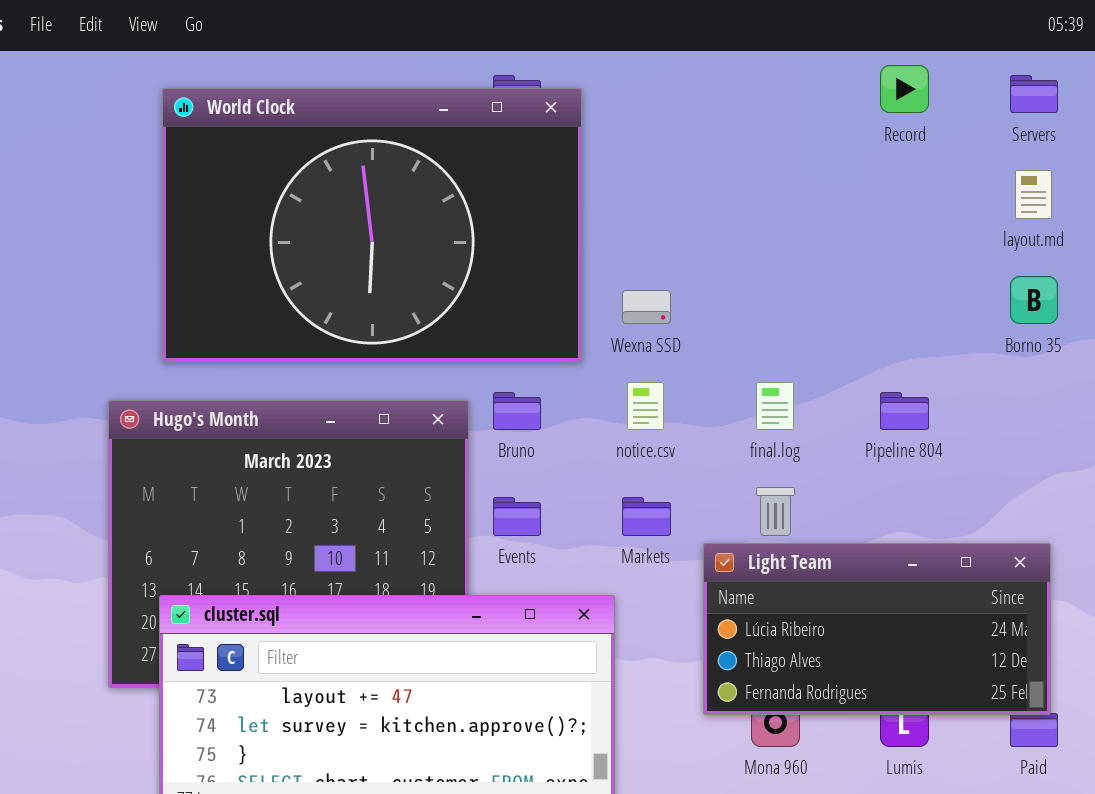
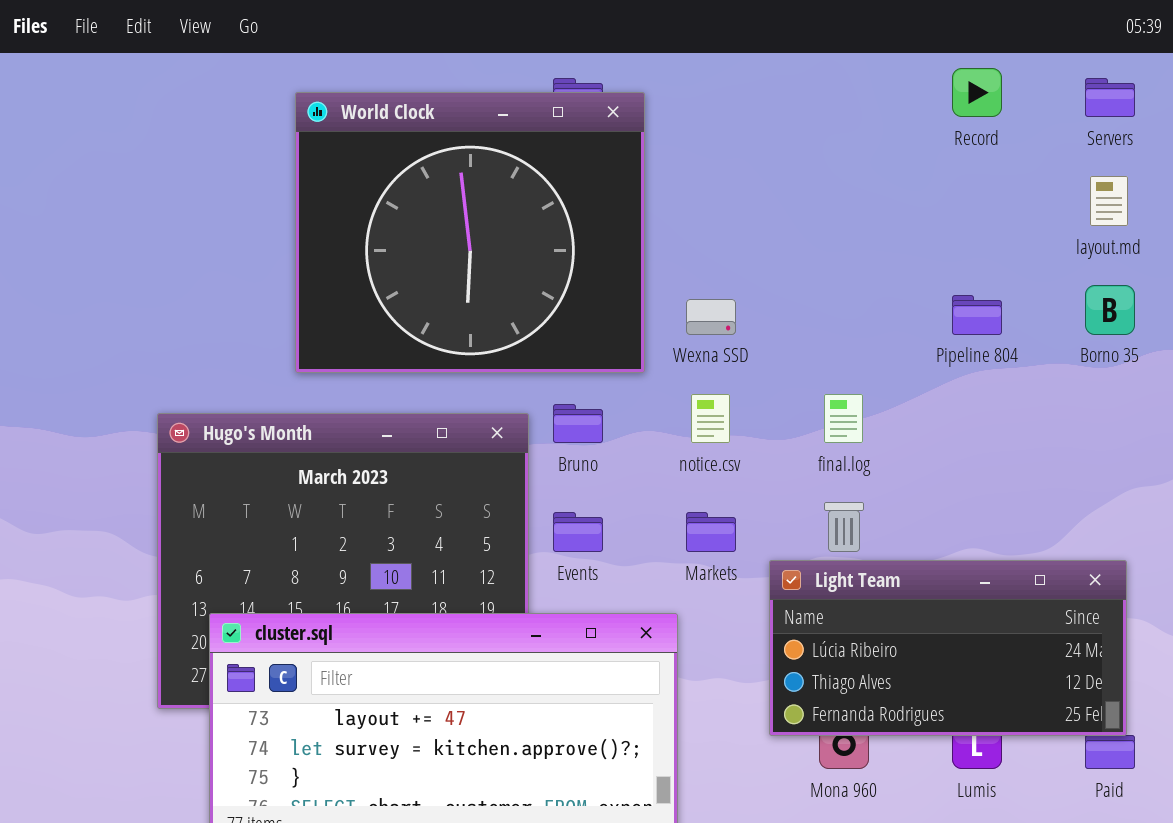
World Clock: [162,88,582,362] -> [295,92,645,373], resized
Pipeline 804: [880,392,929,430] -> [952,295,1002,335], moved

